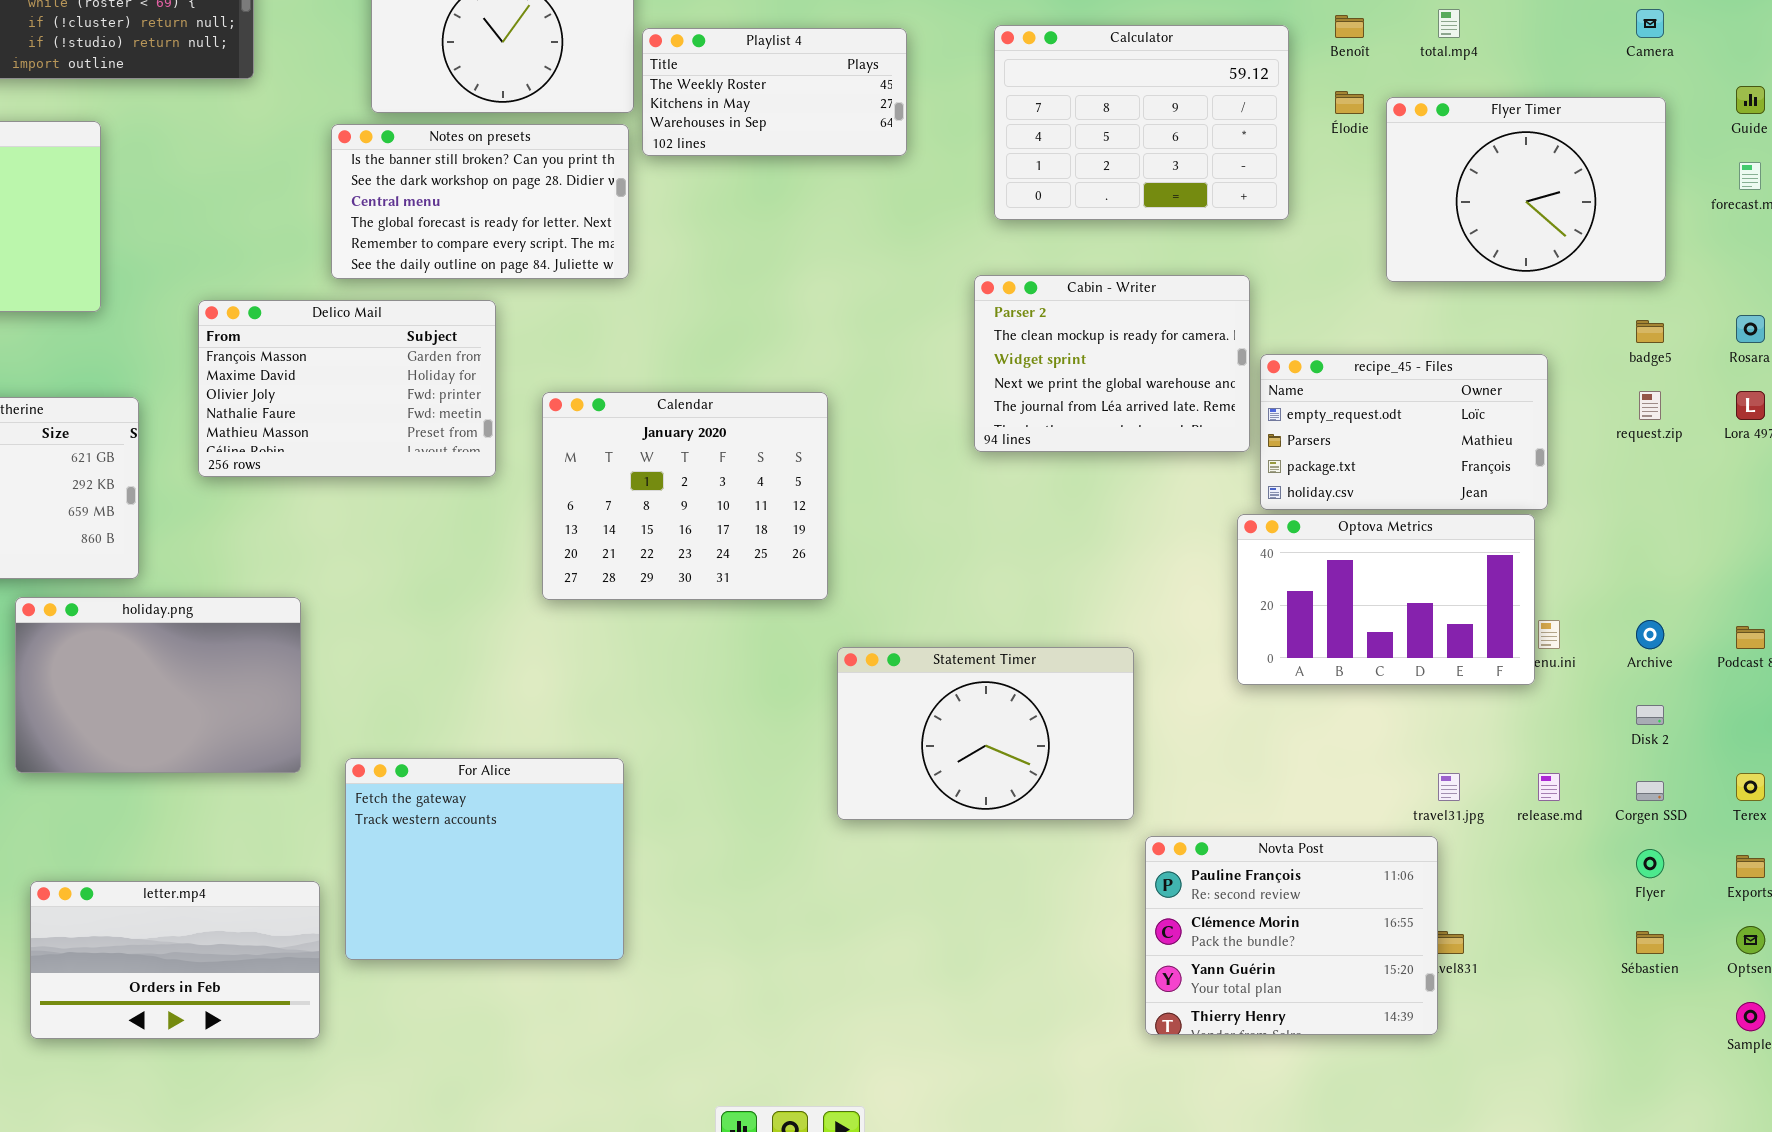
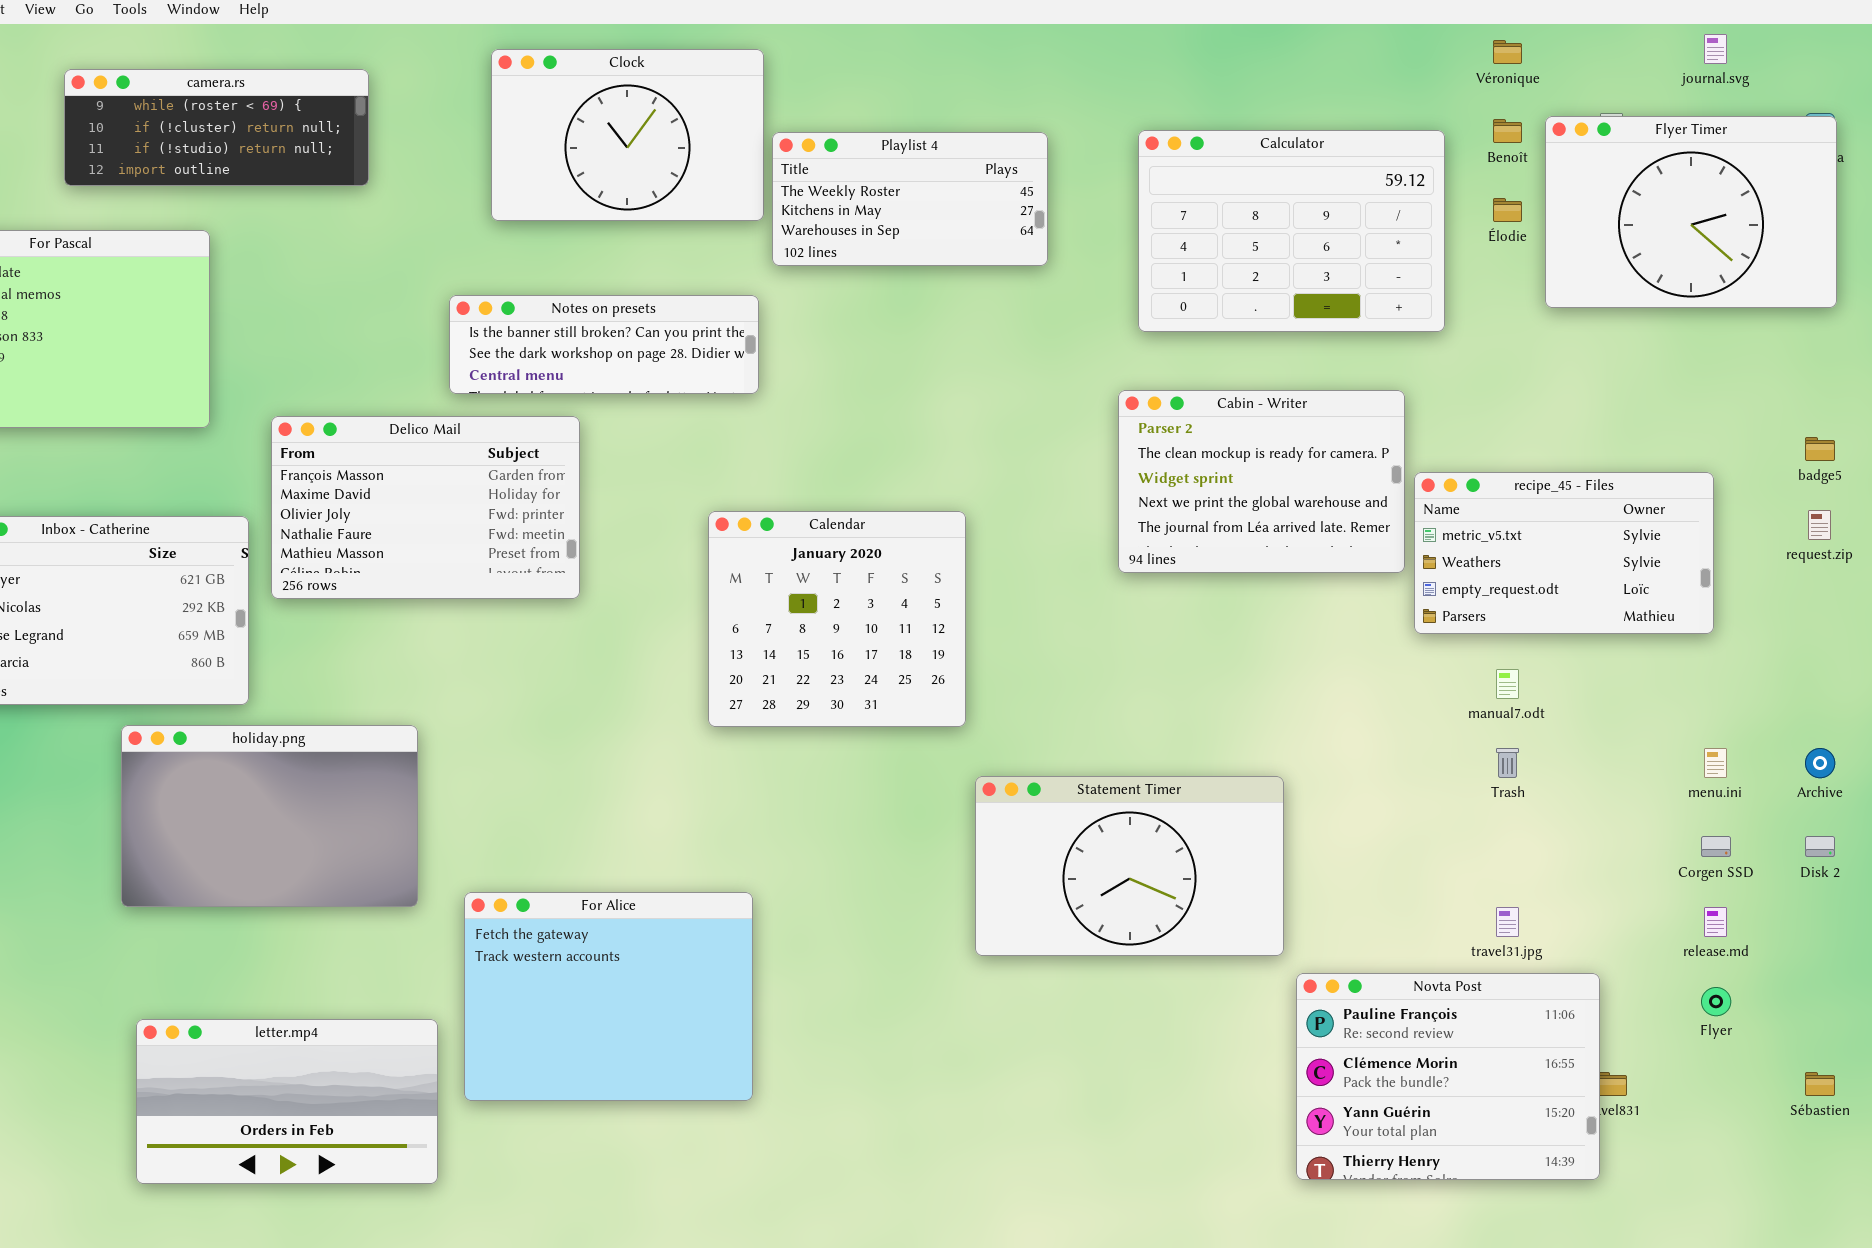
Flyer Timer: [1386,97,1666,282] -> [1545,116,1837,308], moved
Notes on presets: [331,124,629,279] -> [449,295,759,394], resized
Delico Mail: [198,300,496,477] -> [271,416,580,599], moved
recipe_45 - Files: [1260,354,1548,510] -> [1414,472,1714,634], scrolled up 2 rows
Calendar: [542,392,828,600] -> [708,511,966,727], resized
Optova Metrics: [1237,514,1535,685] -> none, closed
travel31.jpg: [1438,773,1460,801] -> [1496,907,1519,937], moved
Corgen SSD: [1636,781,1664,801] -> [1701,836,1731,857], moved
Flyer: [1636,849,1664,878] -> [1701,987,1731,1016], moved

